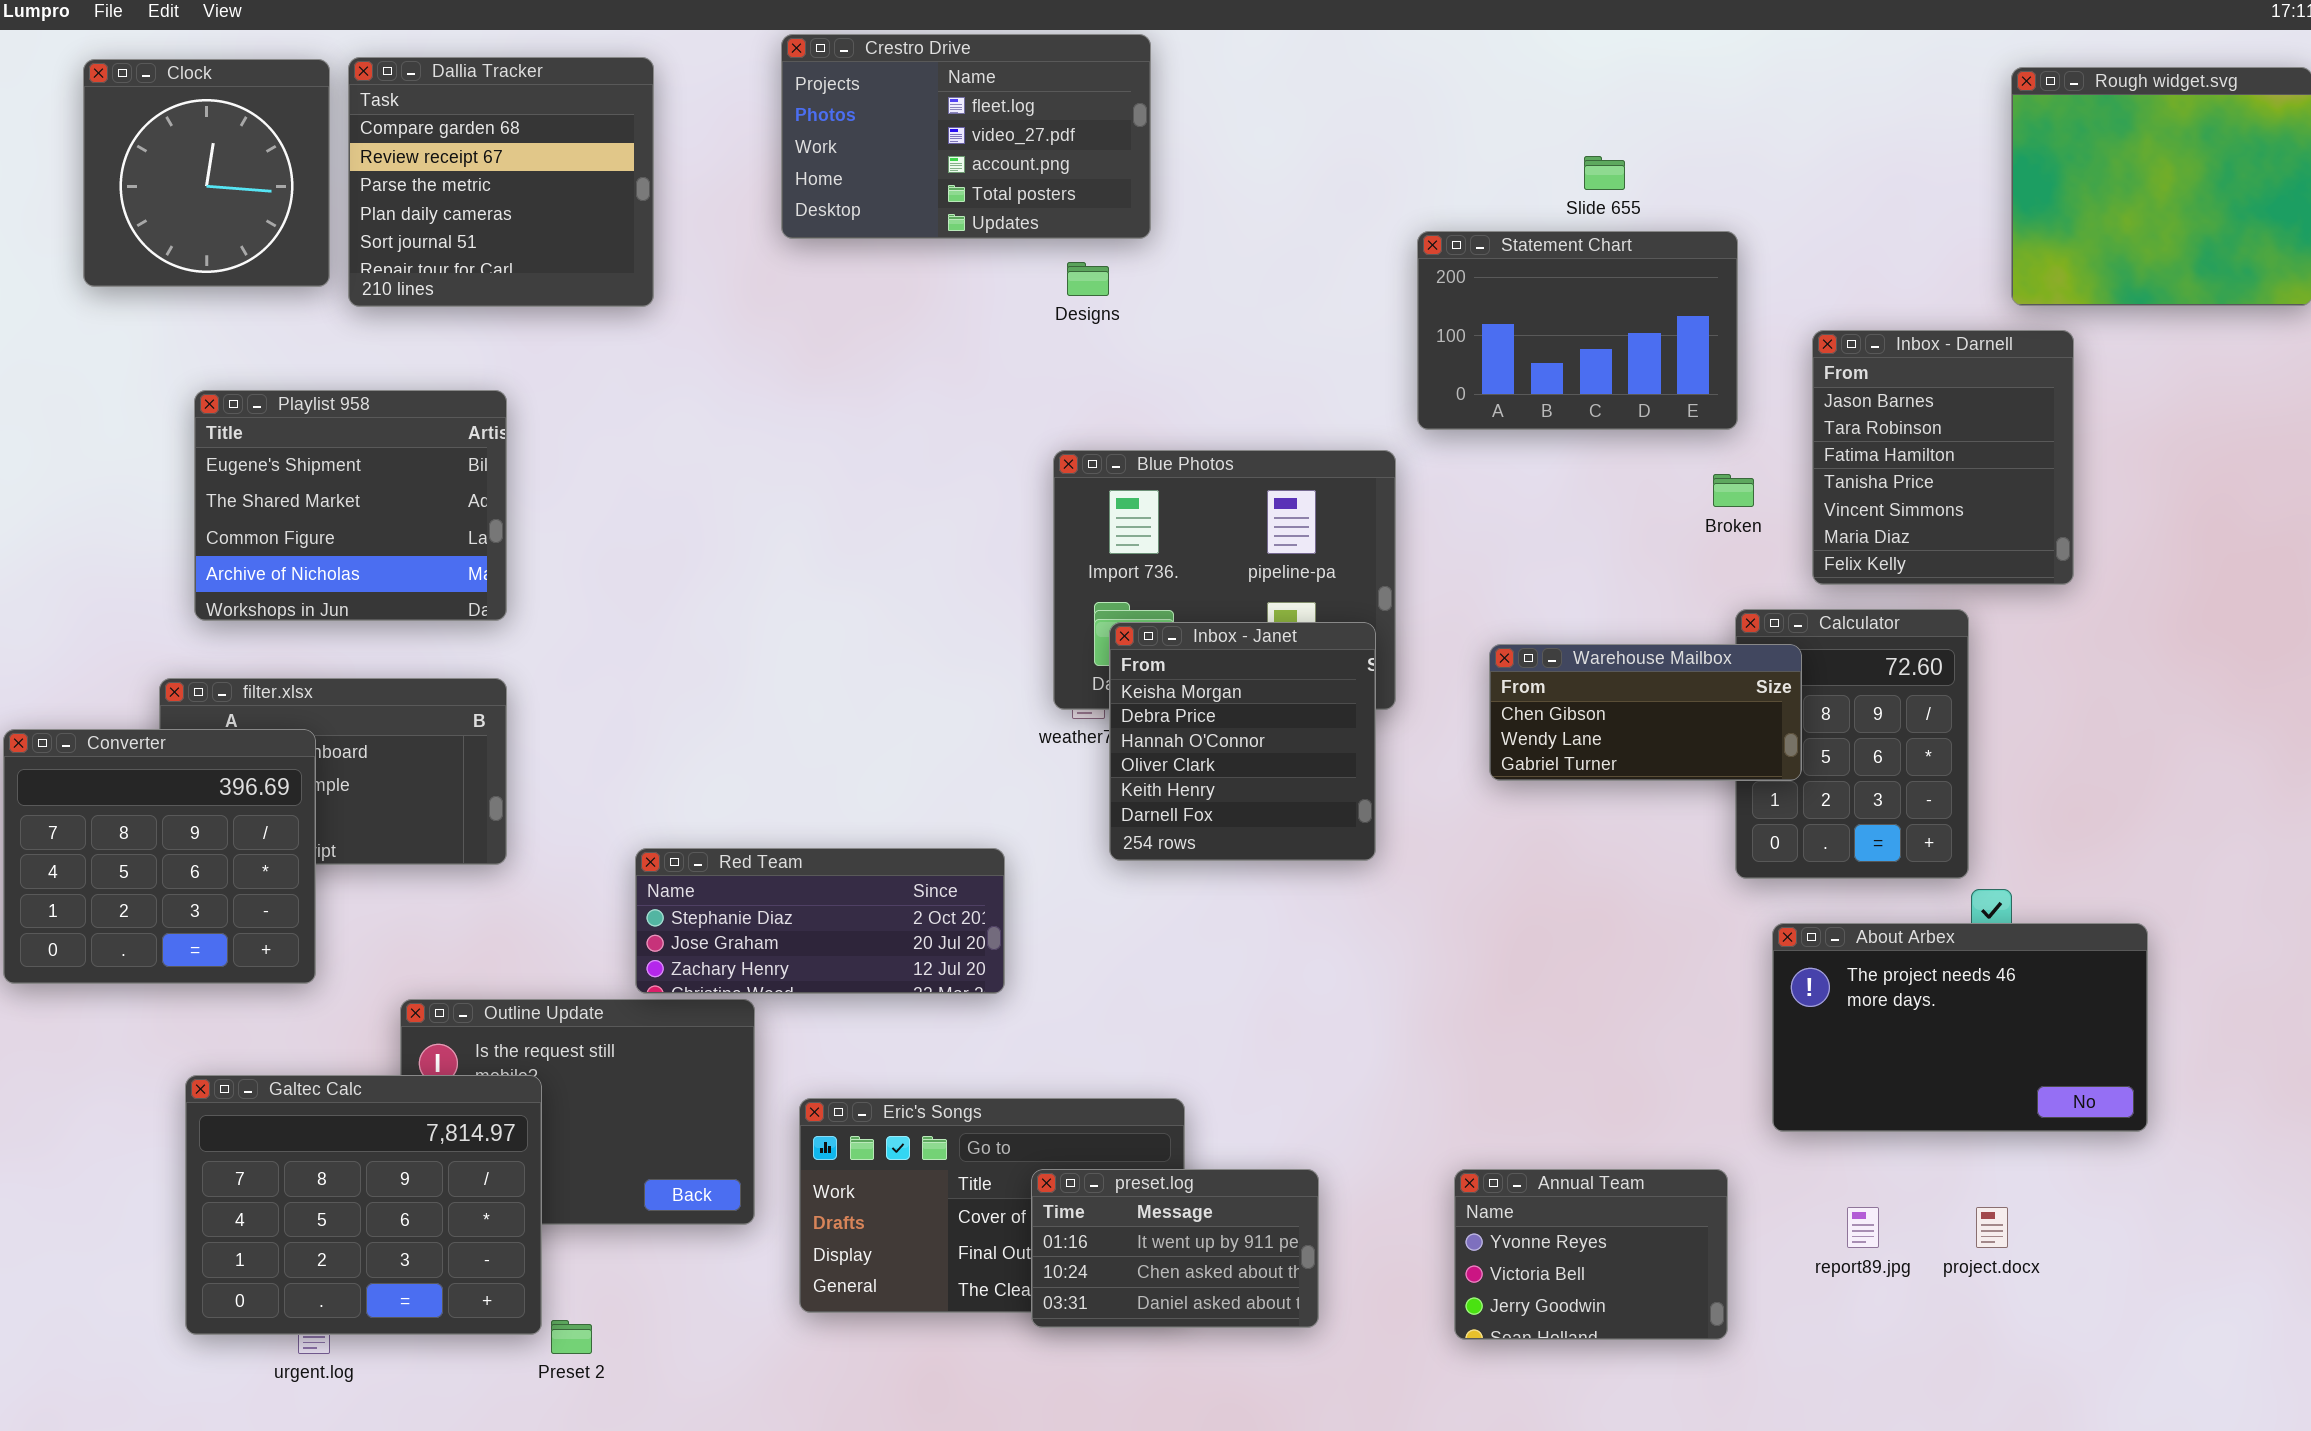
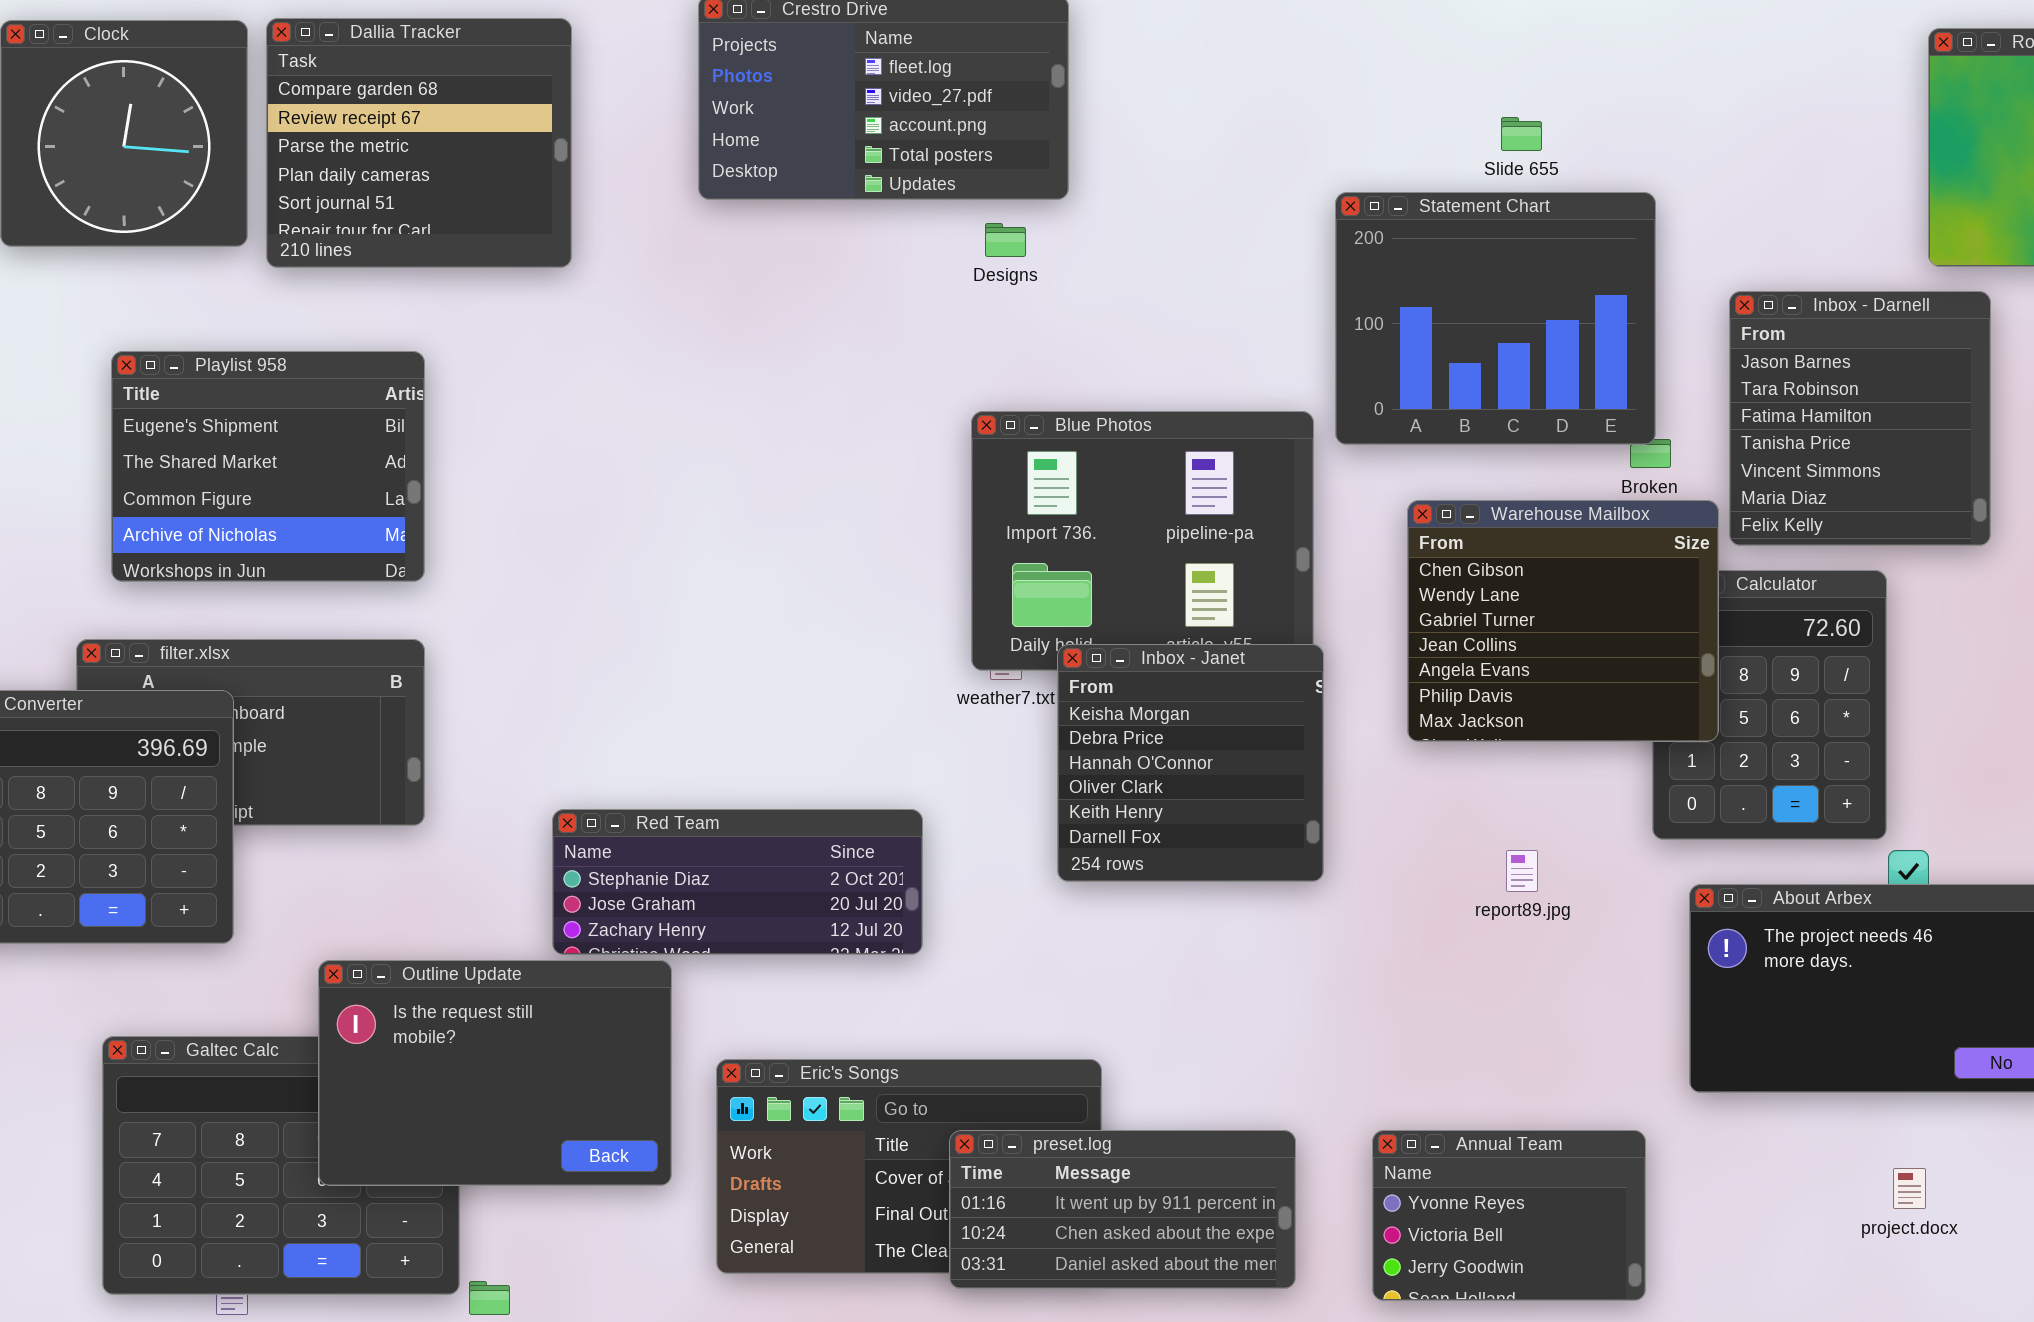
Statement Chart: [1417,231,1738,430] -> [1335,192,1656,445], resized
Inbox - Janet: [1109,622,1376,861] -> [1057,644,1324,882], moved
Warehouse Mailbox: [1489,644,1802,781] -> [1407,500,1719,742], resized
Outline Update: [400,999,755,1225] -> [318,960,672,1186], raised
preset.log: [1031,1169,1319,1328] -> [949,1130,1296,1289], resized
report89.jpg: [1847,1207,1879,1248] -> [1506,850,1538,892], moved

